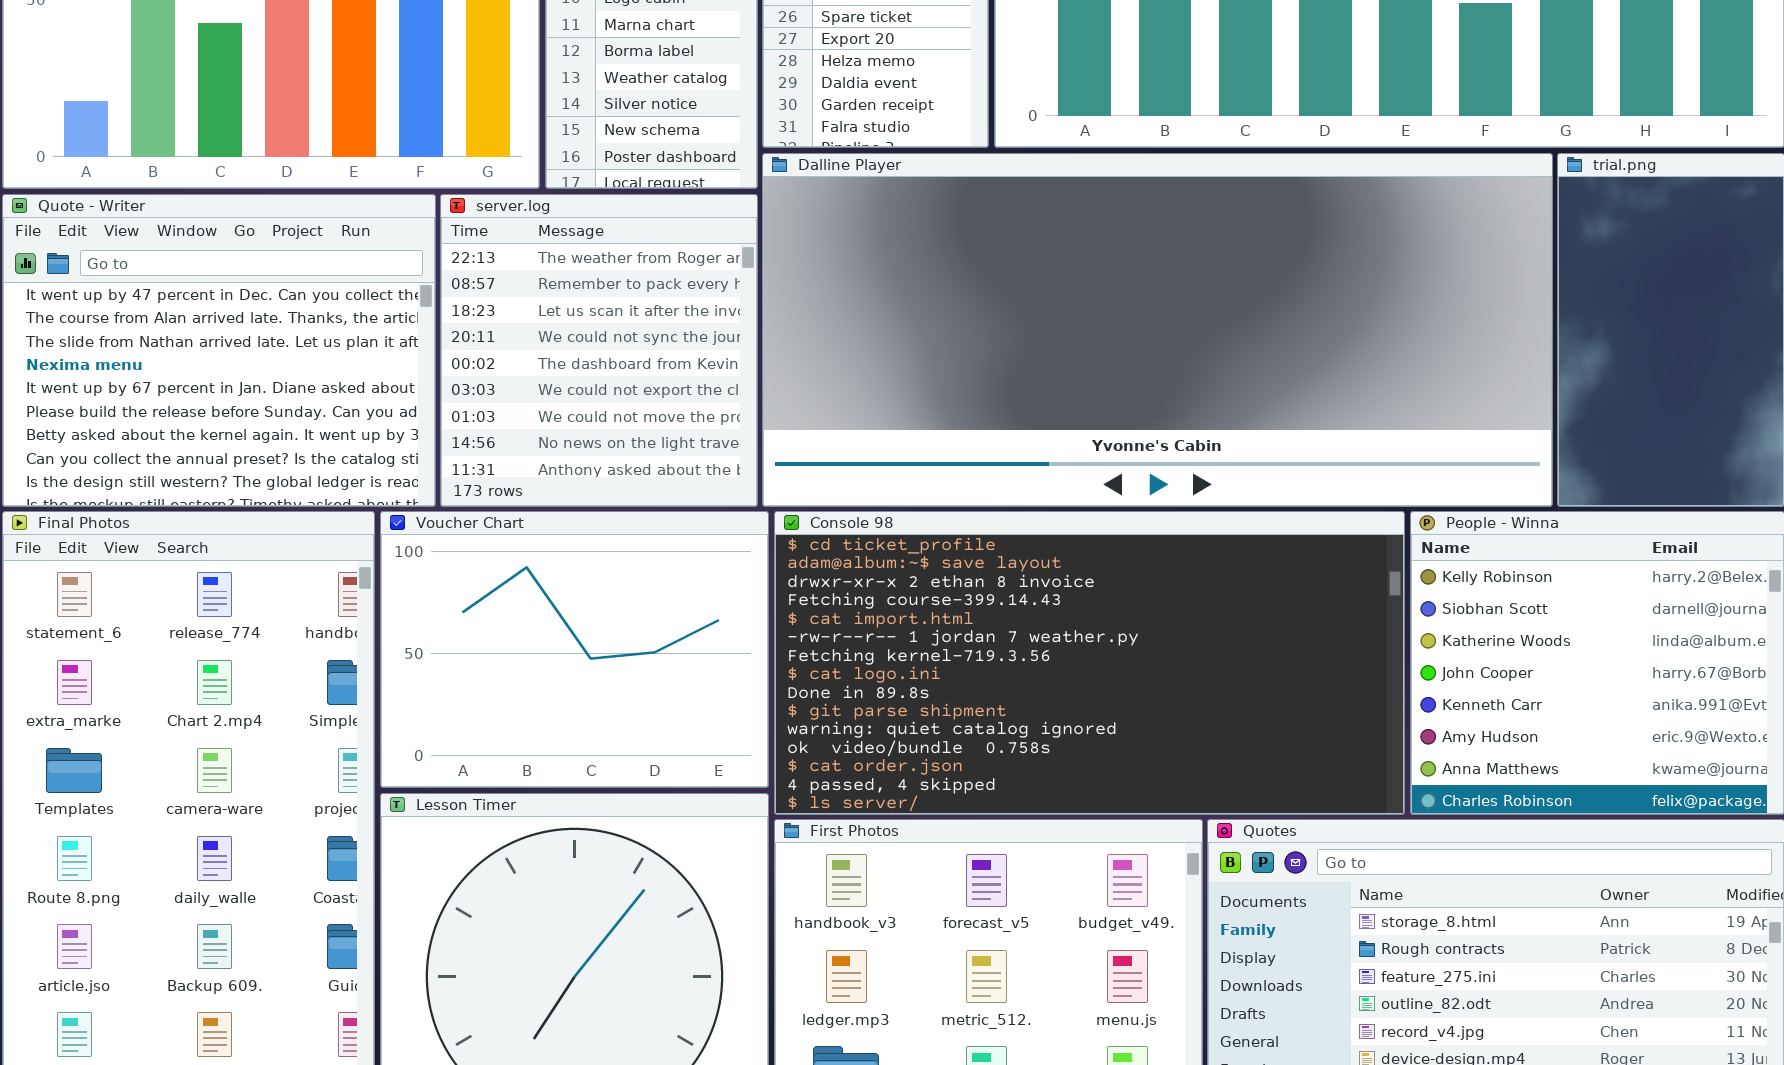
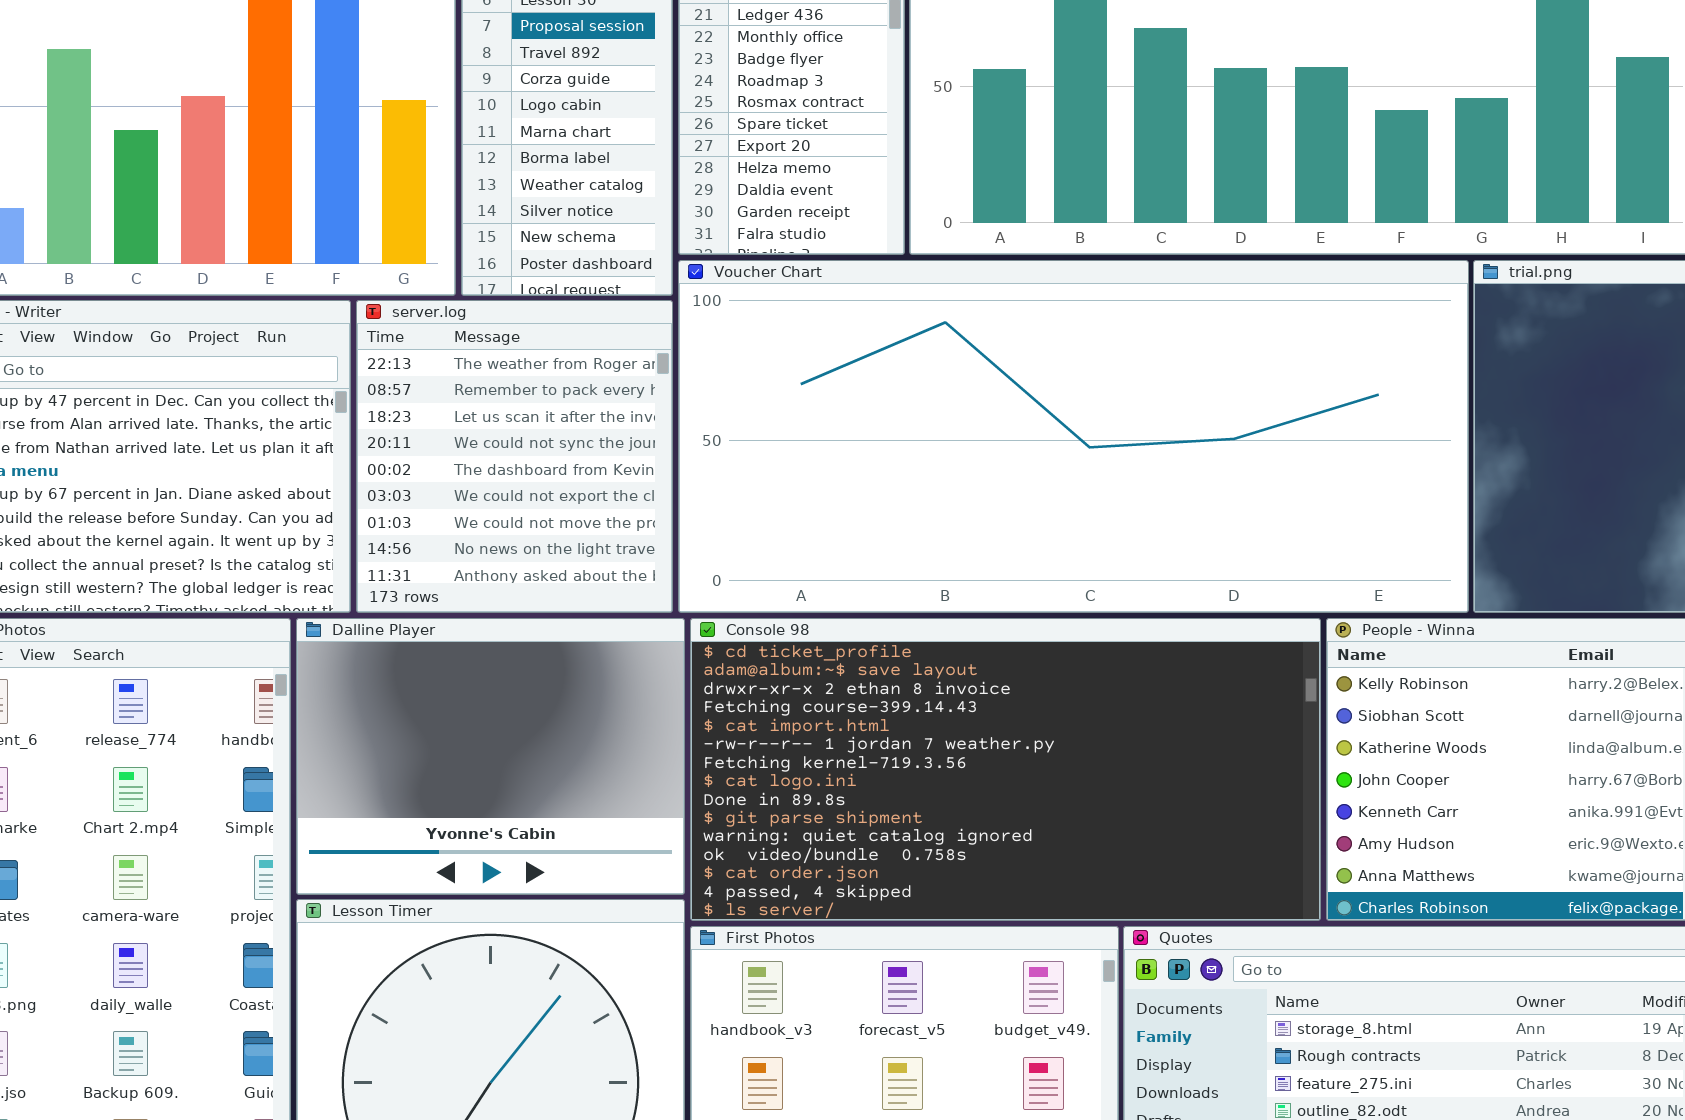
Dalline Player: [762,153,1553,507] -> [296,618,685,895], moved, resized
Voucher Chart: [380,511,769,788] -> [678,260,1469,613], moved, resized

